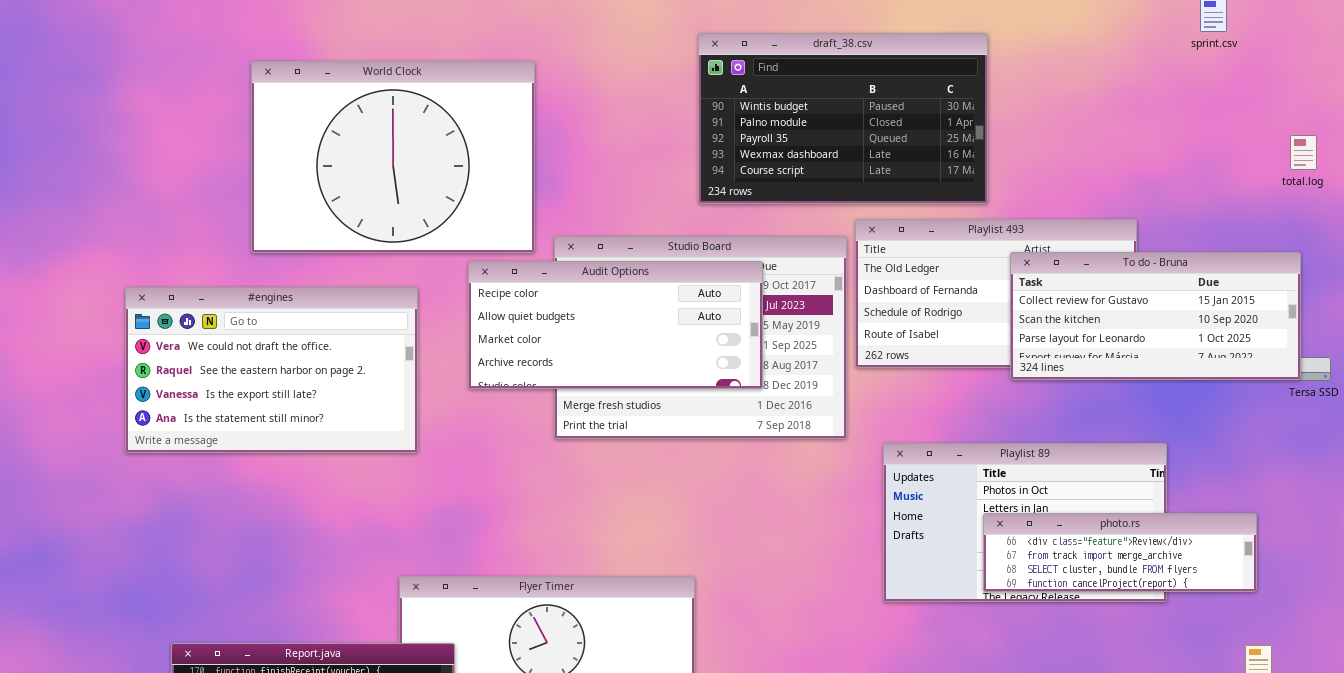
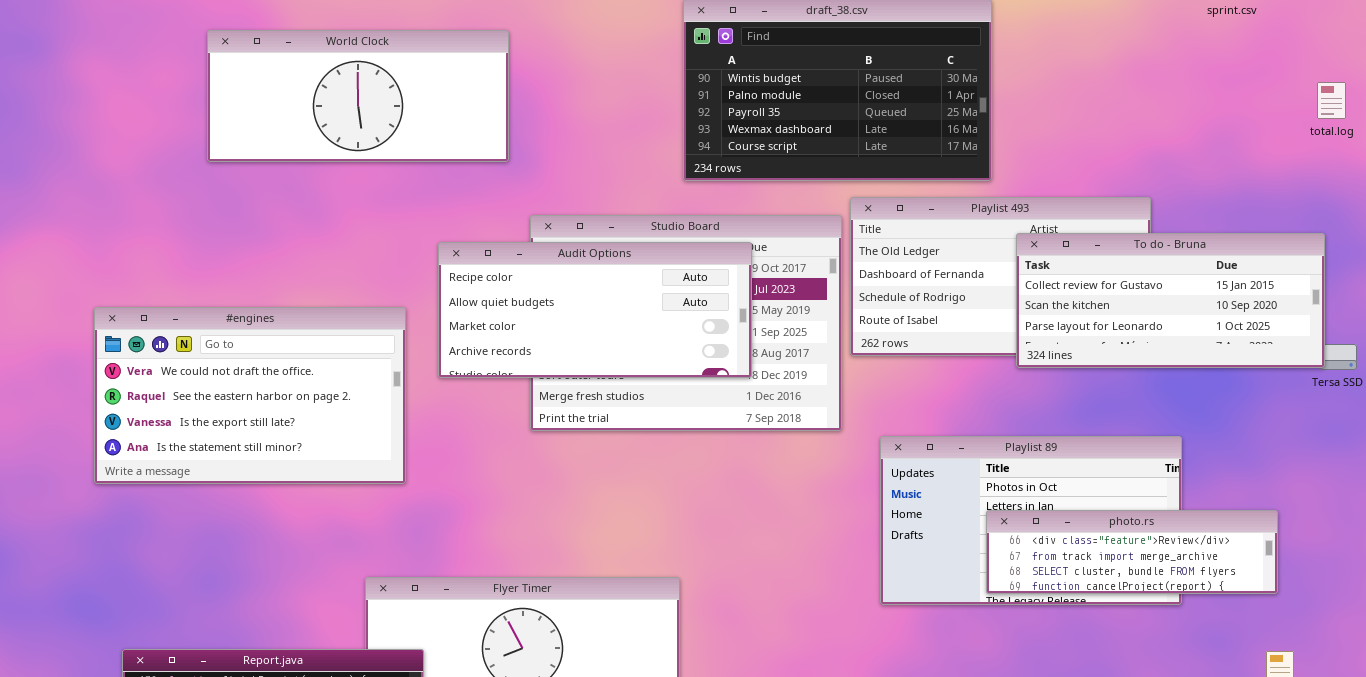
World Clock: [251,61,535,253] -> [207,30,509,162], resized
total.log: [1290,135,1317,170] -> [1317,82,1346,119], moved
#engines: [125,287,418,453] -> [94,307,406,484], moved

